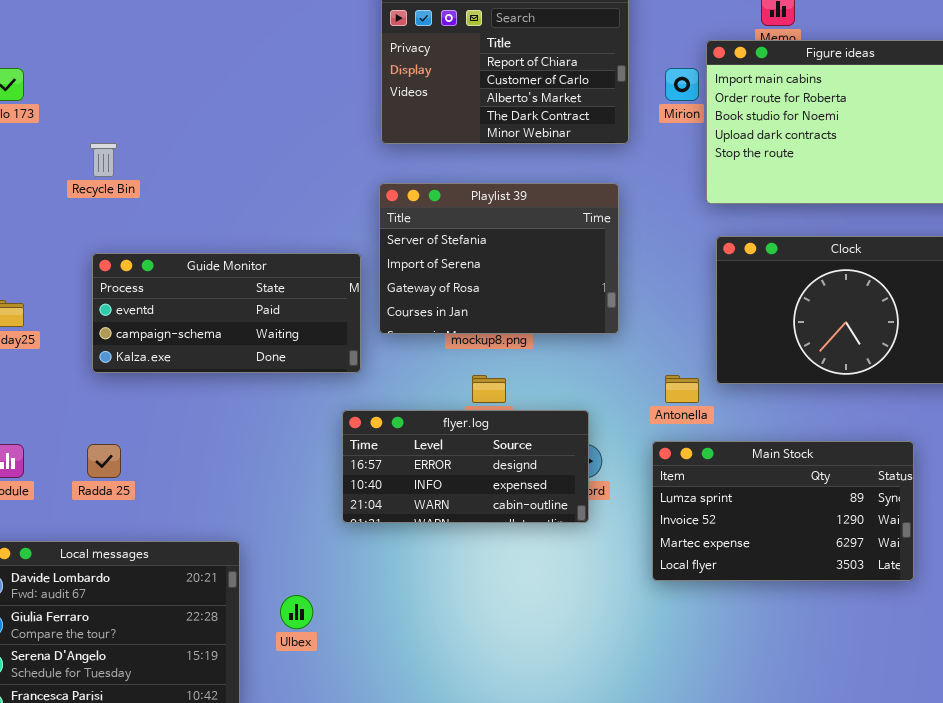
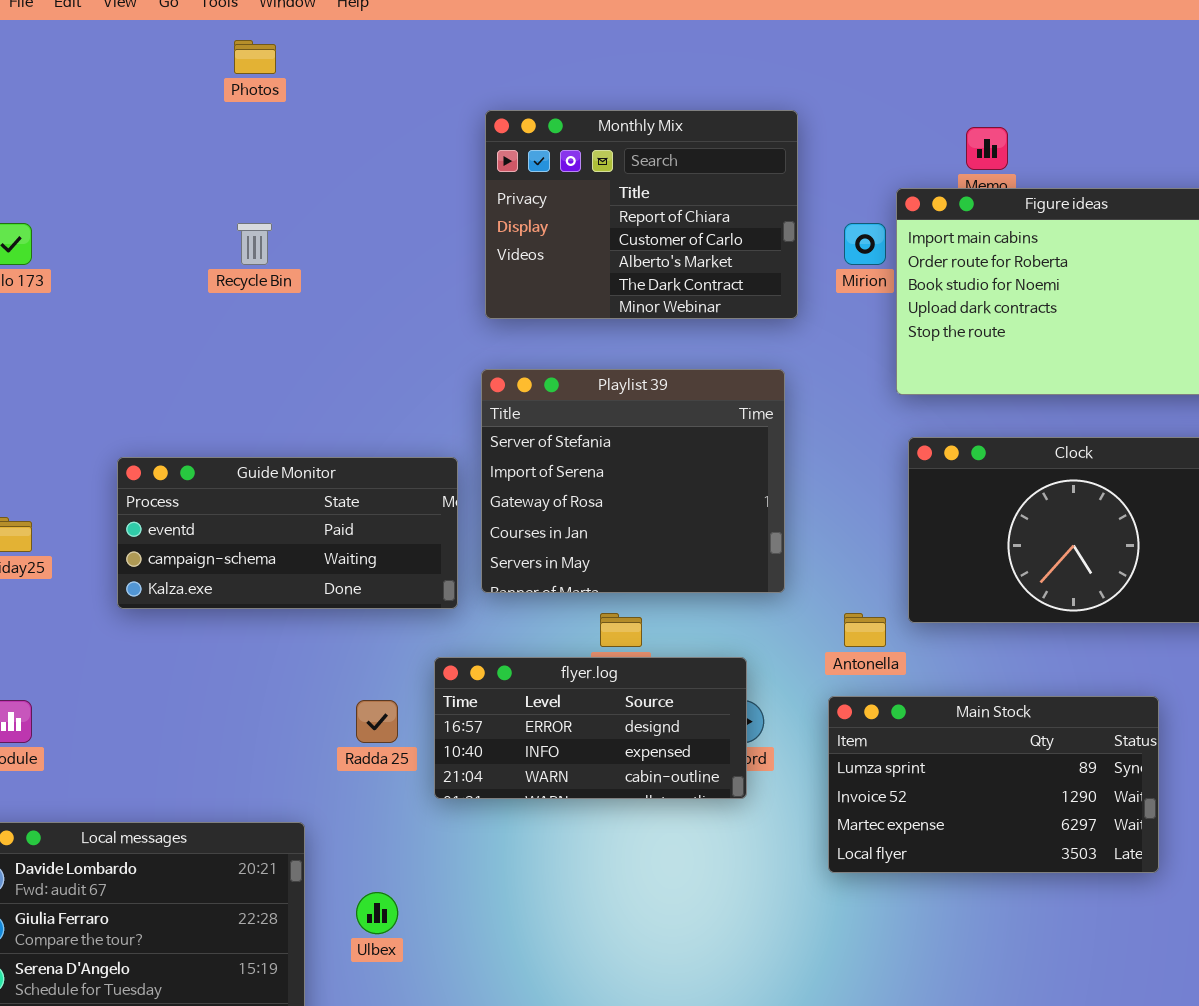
Recycle Bin: [90,143,117,177] -> [237,223,272,265], moved
Playlist 39: [379,183,619,334] -> [481,369,785,593], resized
Radda 25: [87,444,121,478] -> [356,700,398,743], moved

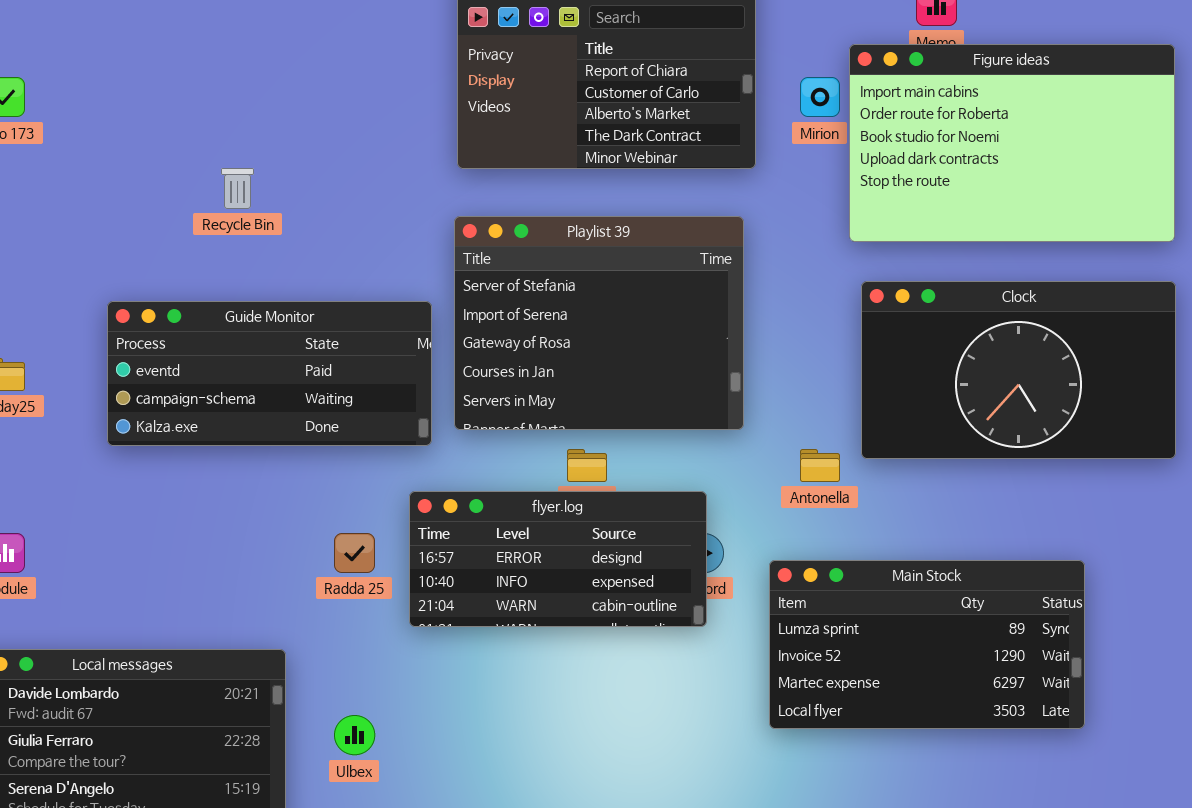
Recycle Bin: [237,223,272,265] -> [221,168,254,209], moved
Main Stock: [828,696,1159,873] -> [769,560,1085,729], moved

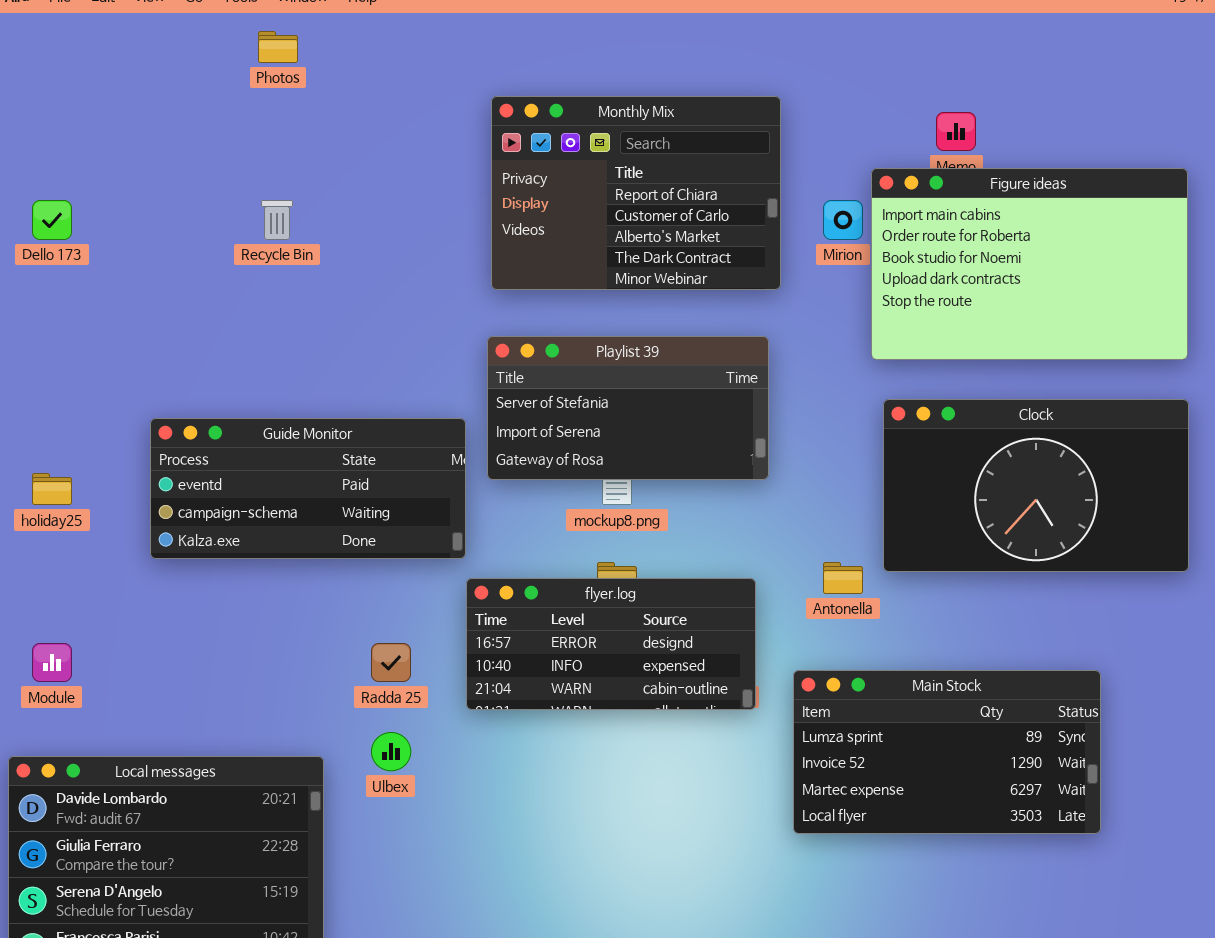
Recycle Bin: [221,168,254,209] -> [261,200,293,240], moved
Playlist 39: [454,216,744,430] -> [487,336,769,480], resized
flyer.log: [409,491,707,627] -> [466,578,756,710], moved
Ulbex: [334,715,375,755] -> [371,732,411,771], moved

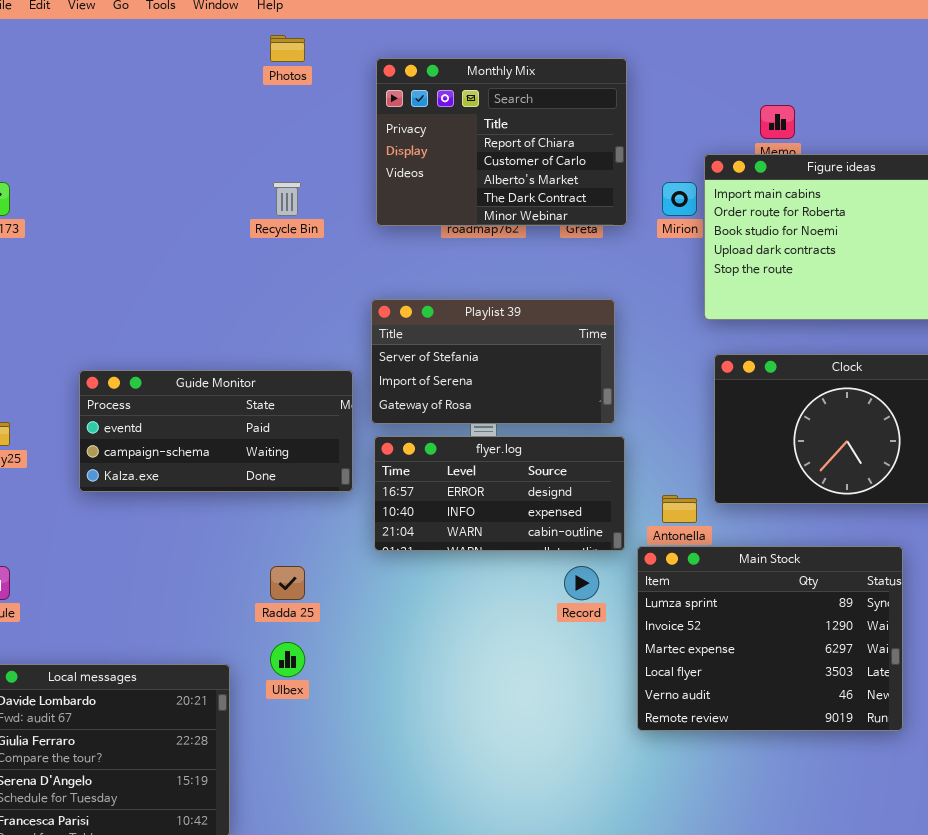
Photos: [258,31,298,63] -> [270,35,305,62], moved
Monthly Mix: [491,96,781,290] -> [376,58,627,226], moved
Recycle Bin: [261,200,293,240] -> [273,182,301,216], moved
flyer.log: [466,578,756,710] -> [374,436,625,551], moved
Main Stock: [793,670,1101,834] -> [637,546,903,731], resized

